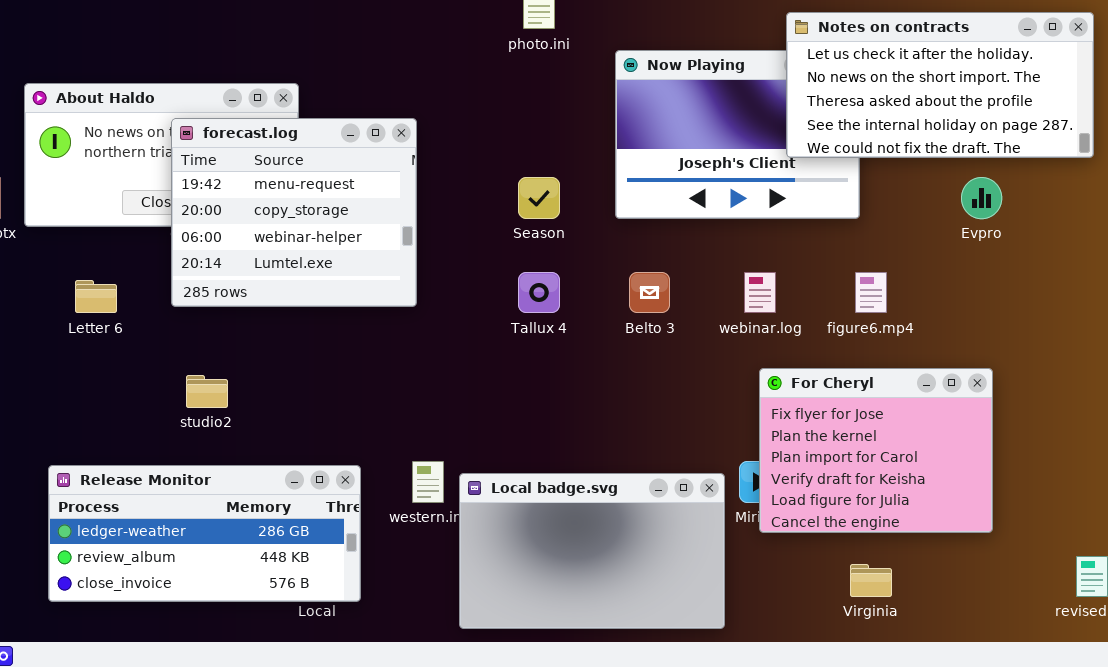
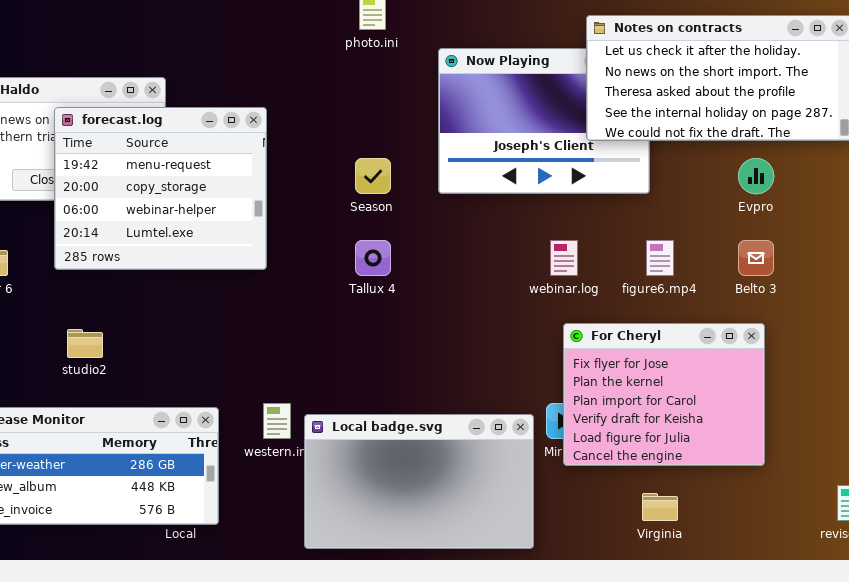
Belto 3: [629,272,670,313] -> [738,240,774,276], moved

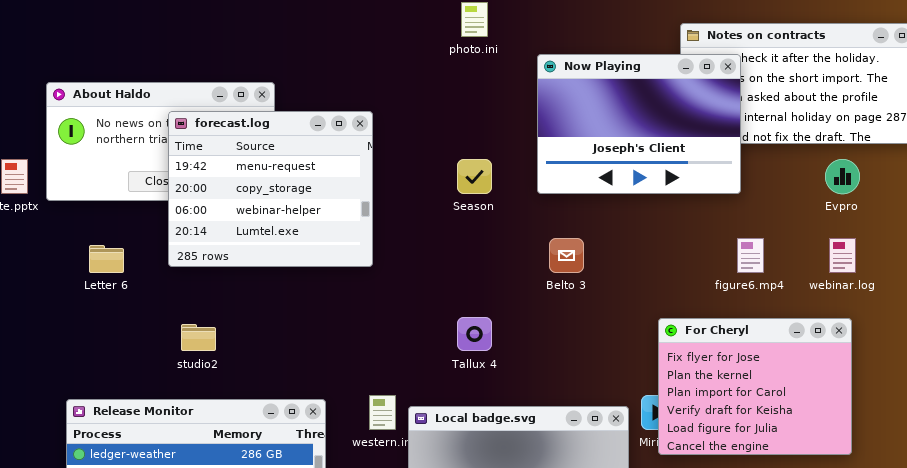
Now Playing: [438,48,650,194] -> [537,54,741,194], raised
Tallux 4: [355,240,391,276] -> [457,317,492,351], moved
webinar.log: [550,240,578,276] -> [829,238,856,273], moved
Belto 3: [738,240,774,276] -> [549,238,584,273], moved

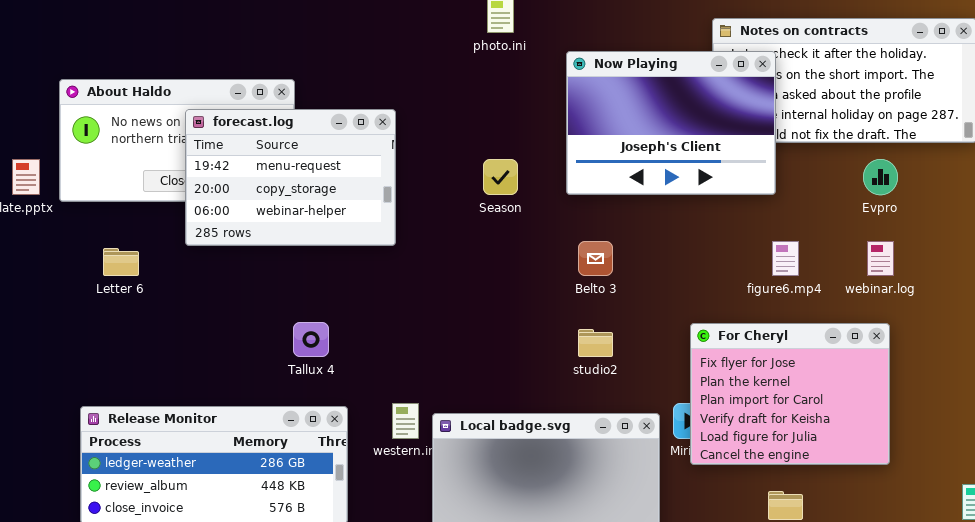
forecast.log: [168,111,373,267] -> [185,109,396,246], resized
Tallux 4: [457,317,492,351] -> [293,322,329,357], moved
studio2: [181,324,216,351] -> [578,329,613,357], moved

